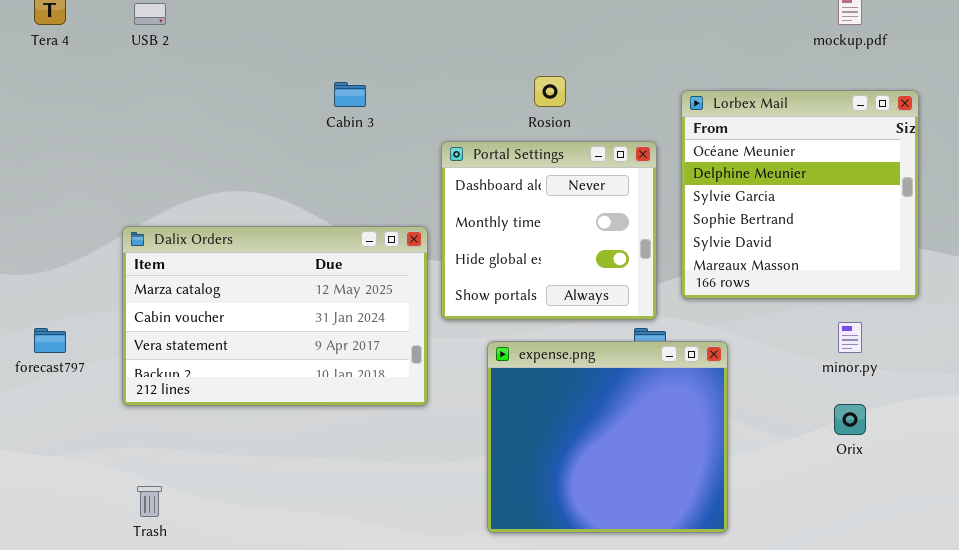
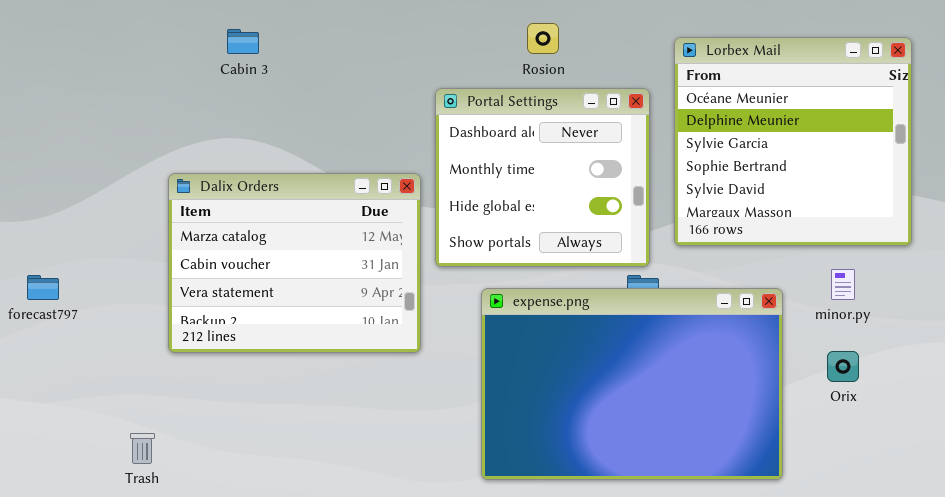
Cabin 3: [334,82,366,107] -> [227,29,259,54], moved
Dalix Orders: [122,226,428,406] -> [168,173,421,353], resized
expense.png: [487,341,728,533] -> [481,288,783,480], resized

